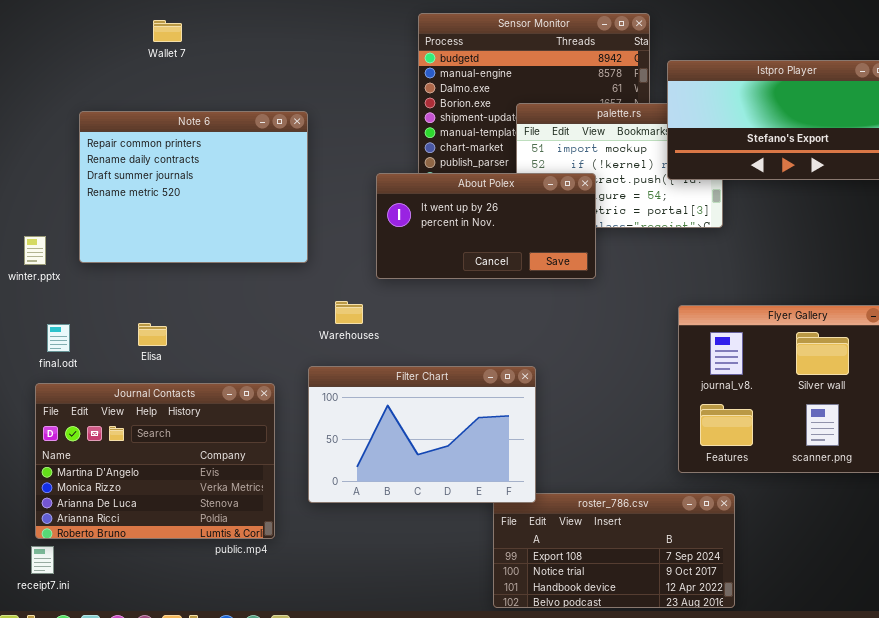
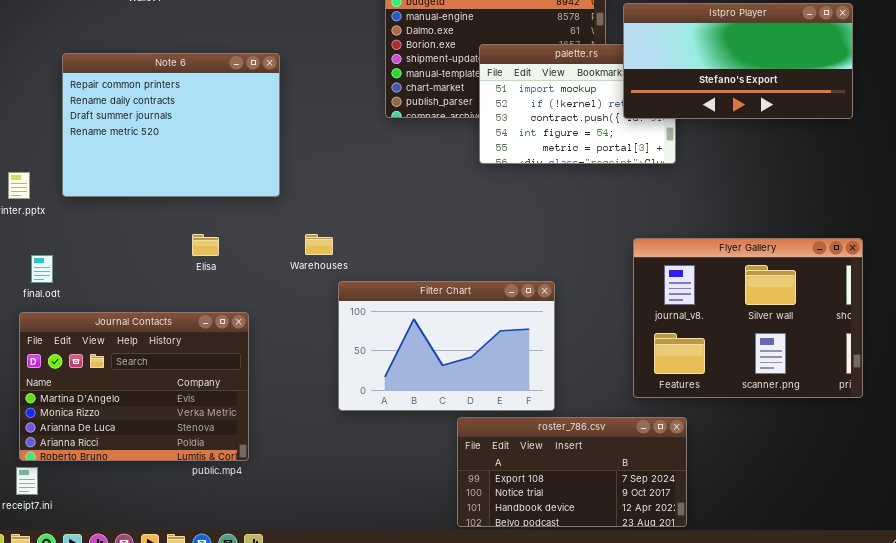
About Polex: [376,173,596,279] -> none, closed
Elisa: [138,323,167,346] -> [192,234,219,256], moved
Filter Chart: [308,366,536,503] -> [338,281,555,411], moved

